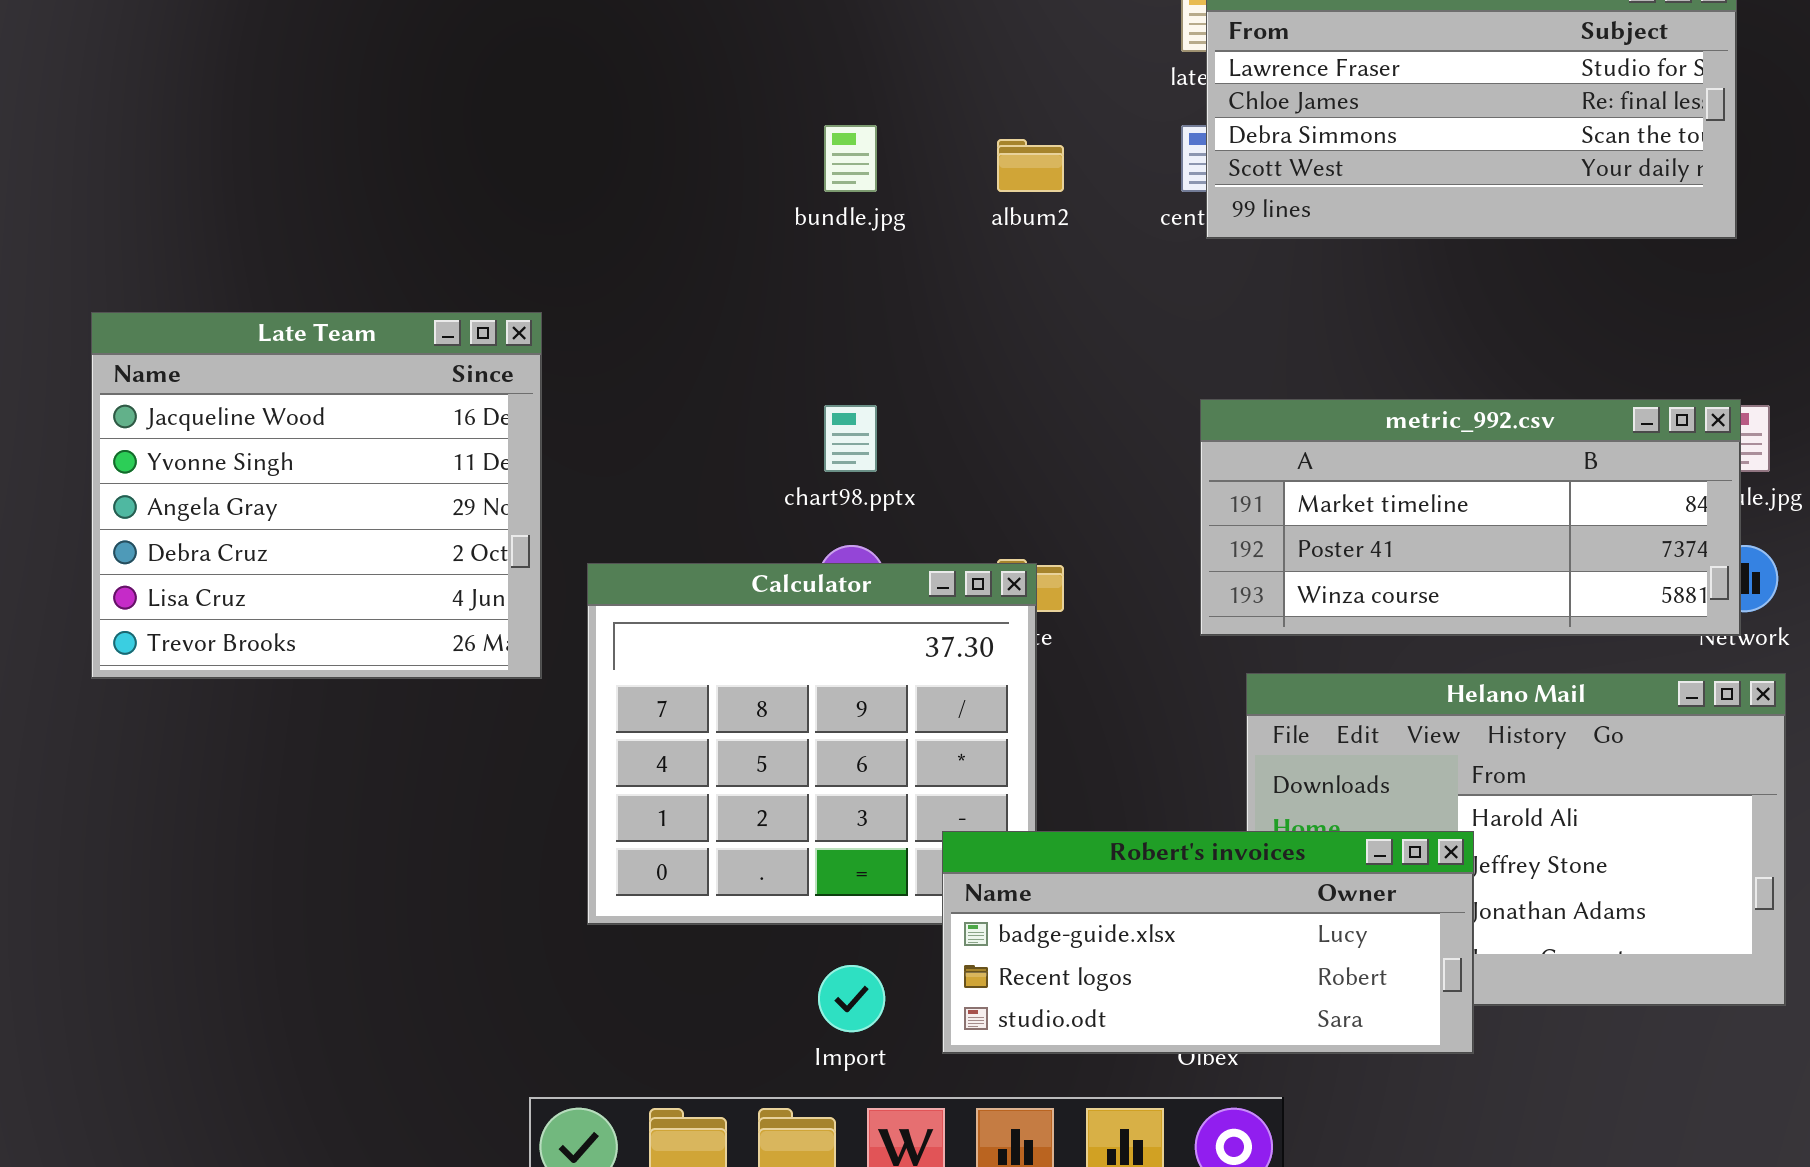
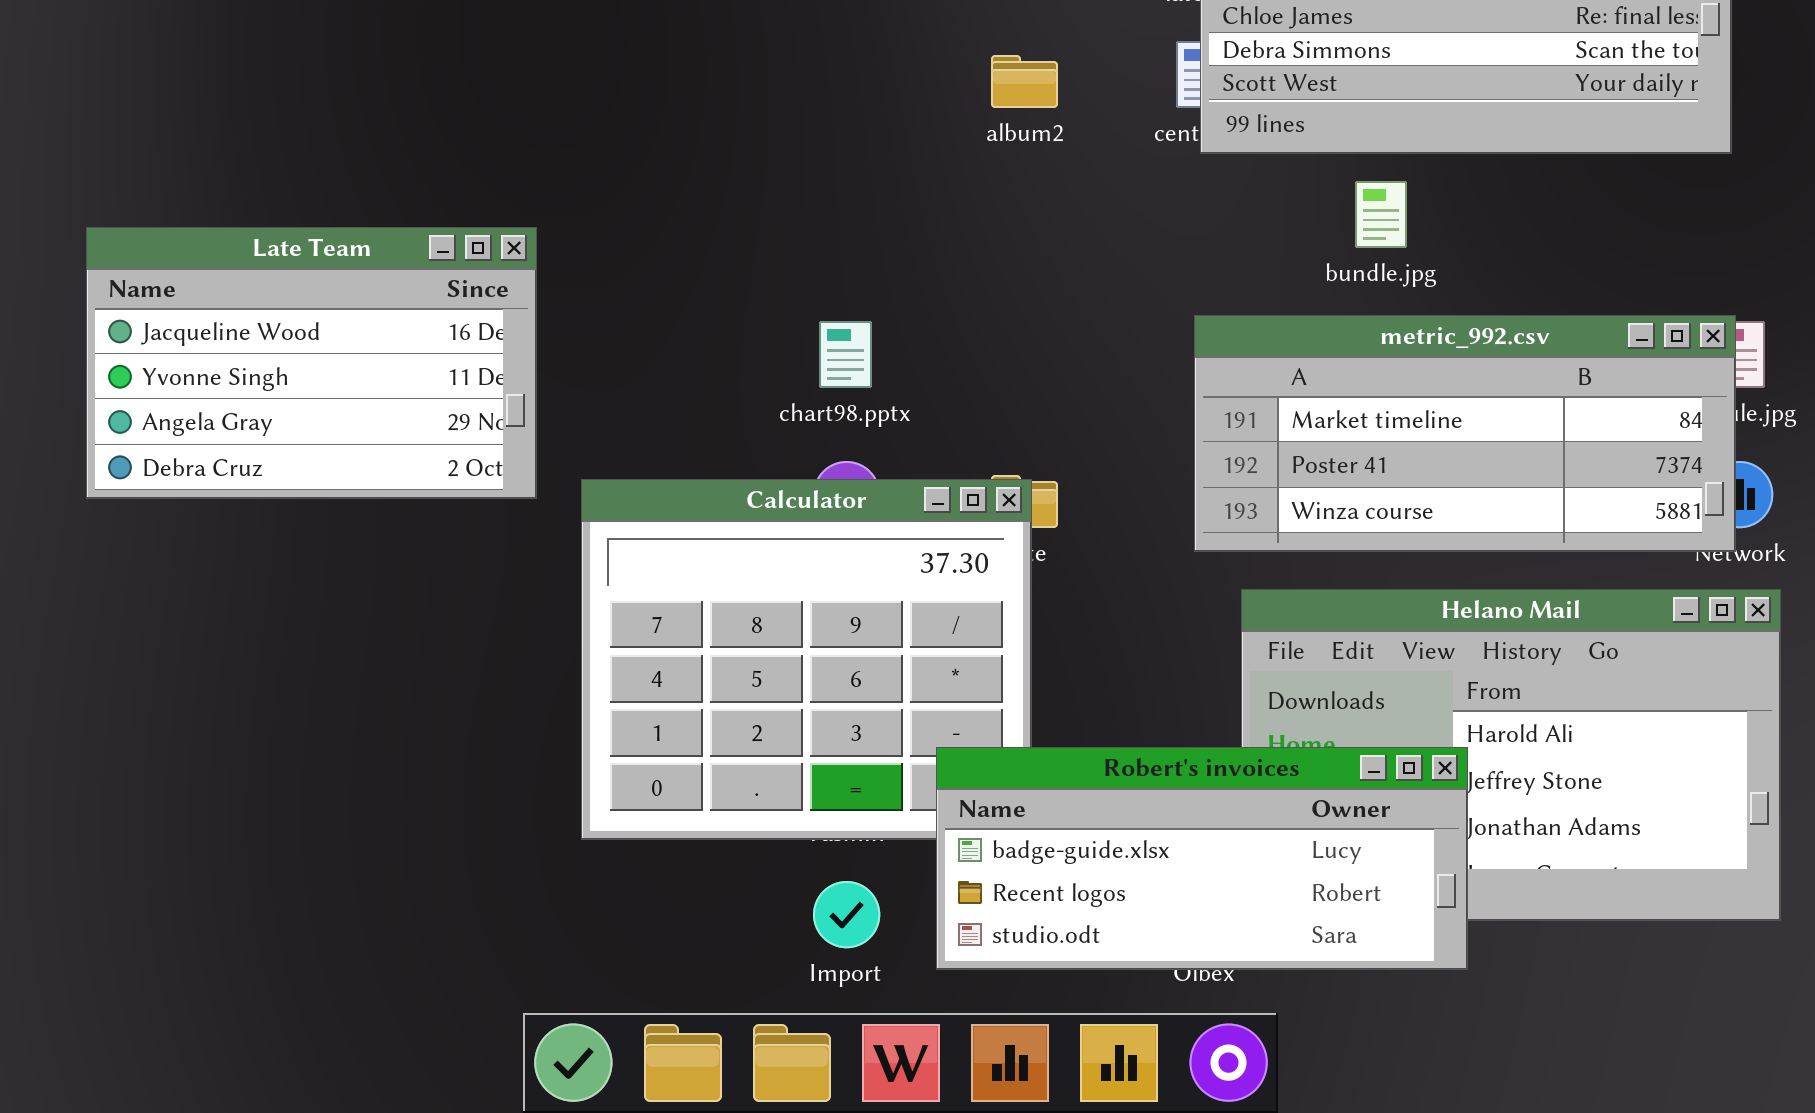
bundle.jpg: [824,125,877,192] -> [1355,181,1407,248], moved
Late Team: [91,312,542,679] -> [86,227,537,499], resized

